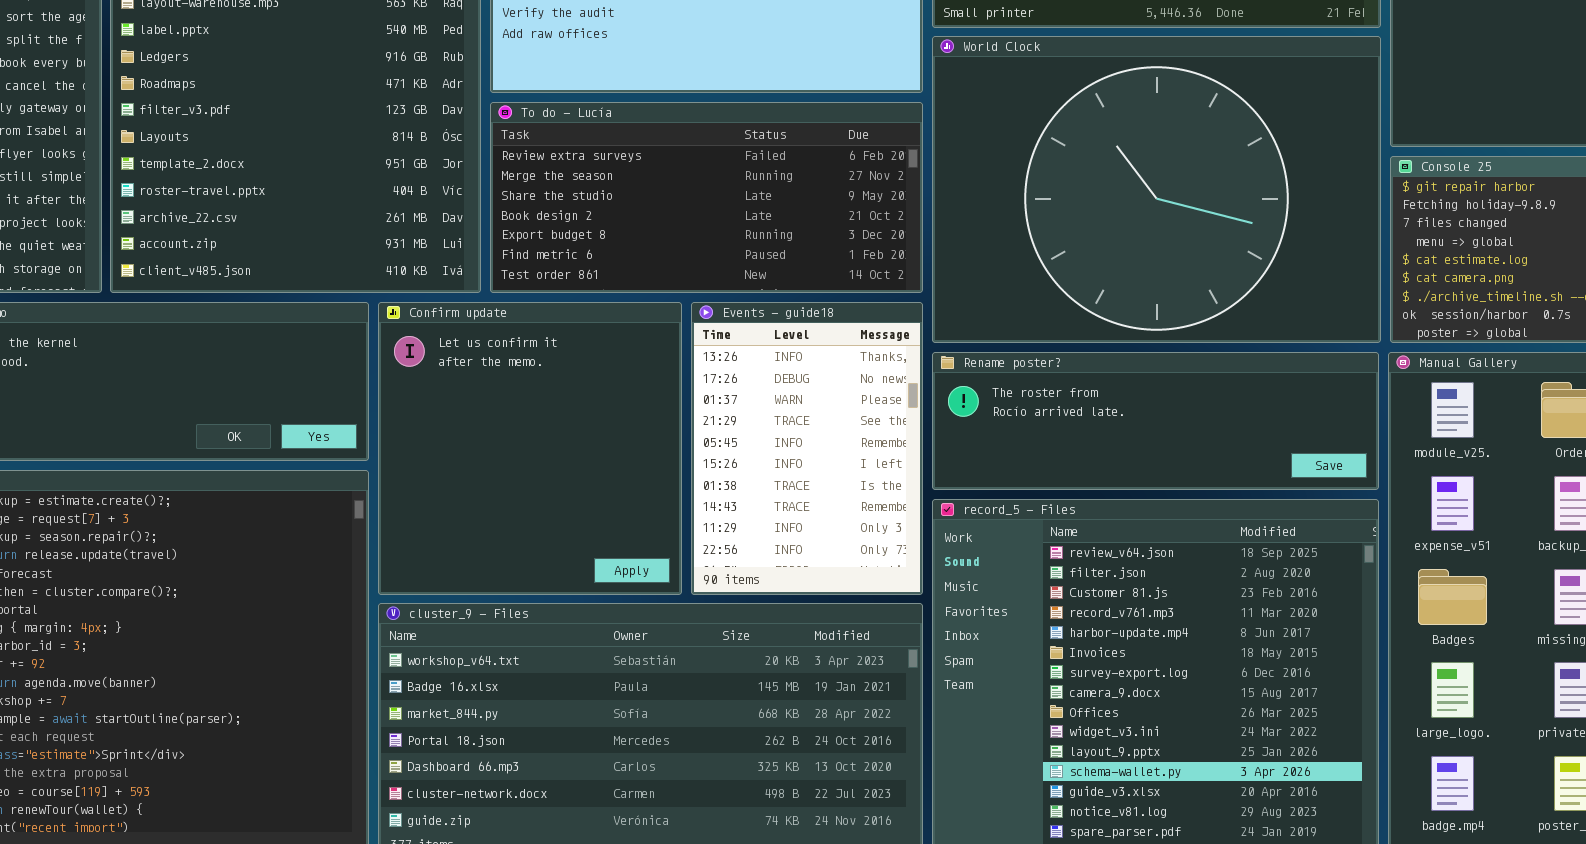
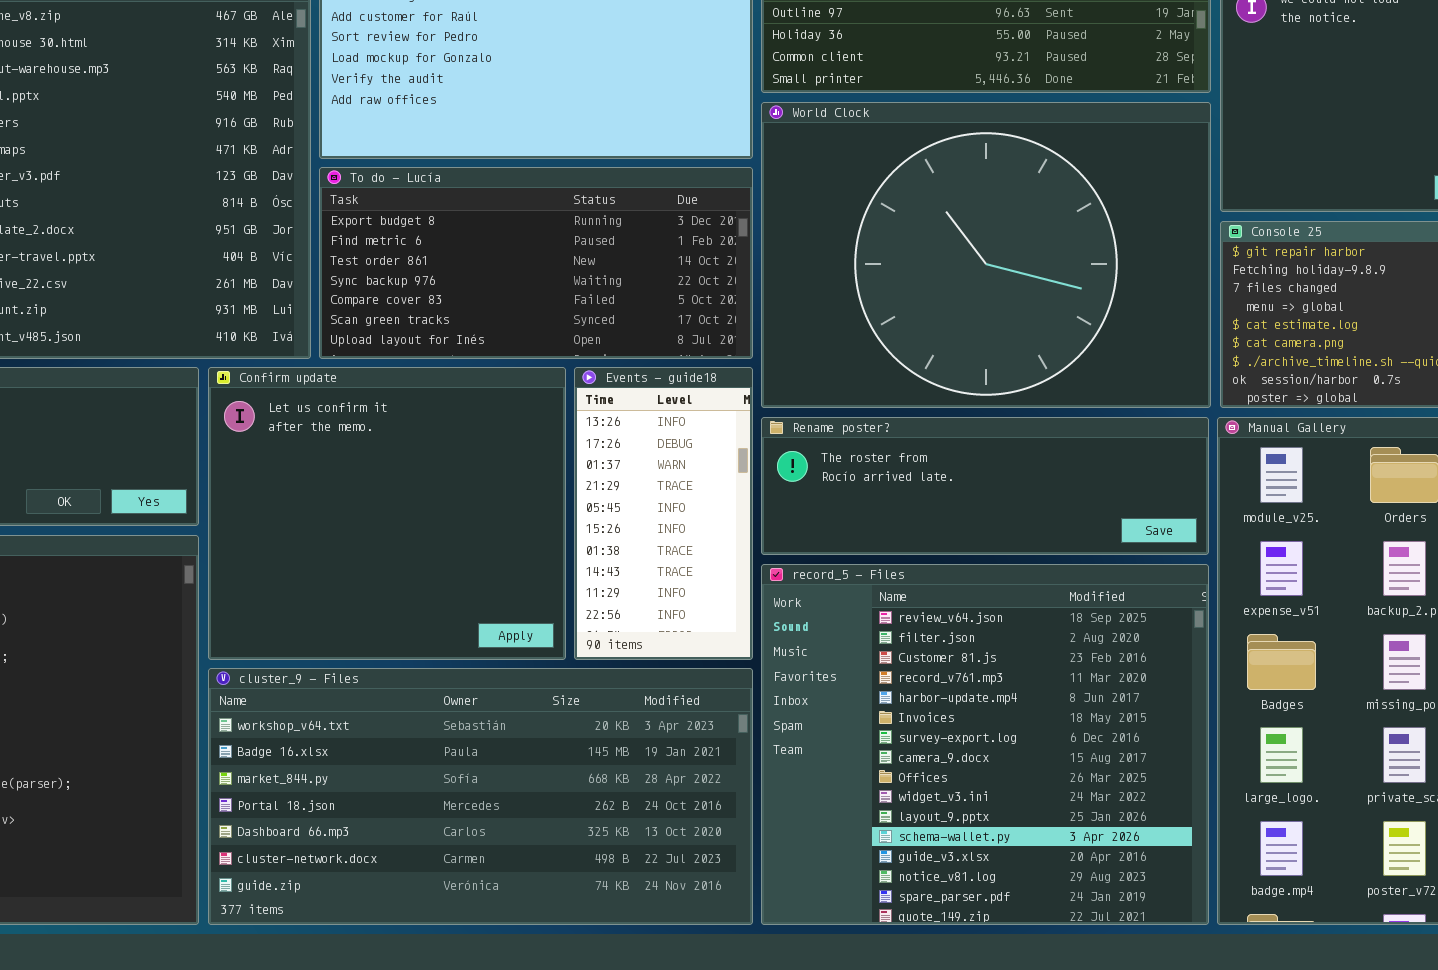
To do - Lucía: [490,102,923,293] -> [319,167,753,359], scrolled down 4 rows
Confirm update: [378,302,682,595] -> [208,367,566,660], resized
Events - guide18: [691,302,923,595] -> [574,367,753,660], resized

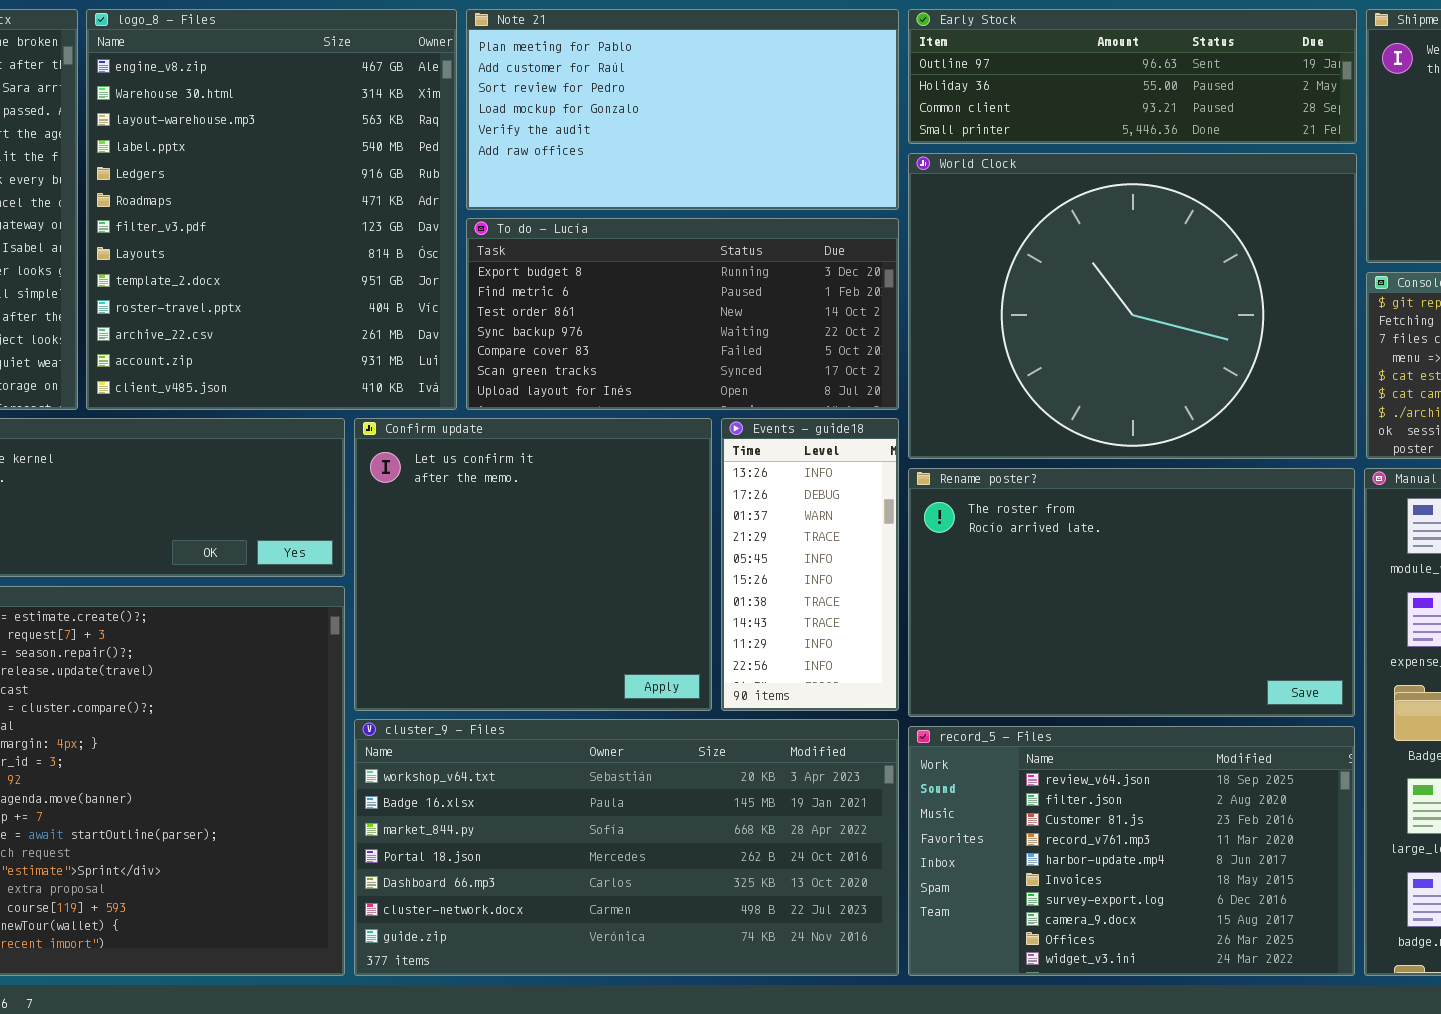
Rename poster?: [761,417,1209,555] -> [908,468,1355,717], resized
record_5 - Files: [761,564,1209,925] -> [908,726,1355,976], resized

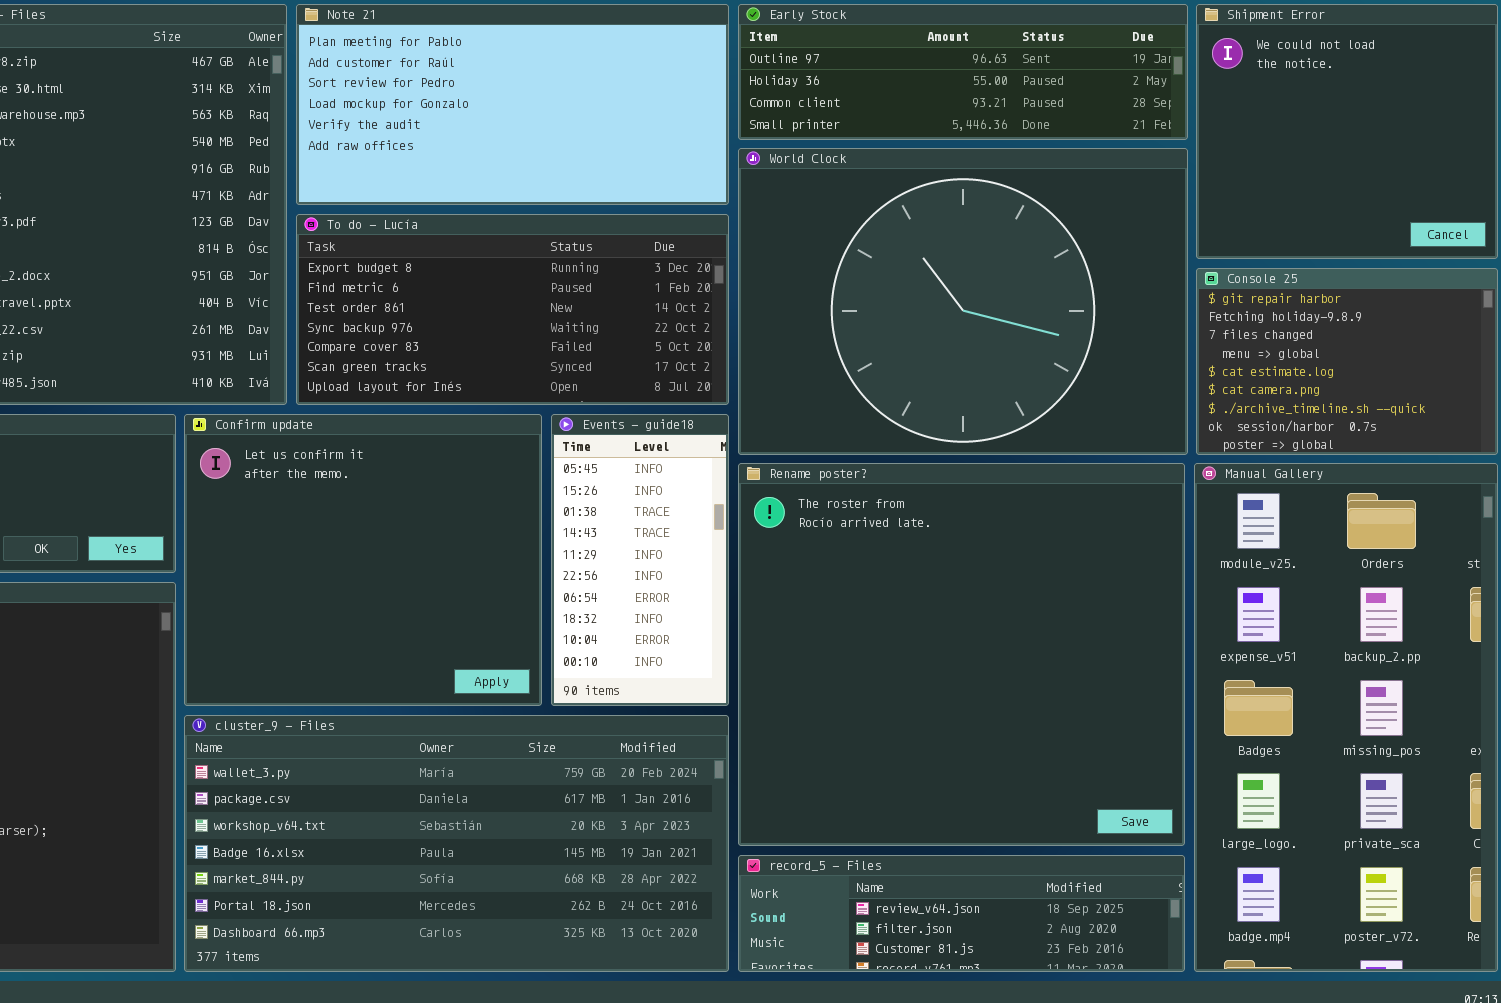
Events - guide18: [721,418,899,711] -> [551,414,729,706], scrolled down 4 rows
Rename poster?: [908,468,1355,717] -> [738,463,1185,846], resized
cluster_9 - Files: [354,719,899,976] -> [184,715,729,972], scrolled up 2 rows
record_5 - Files: [908,726,1355,976] -> [738,855,1185,972], resized

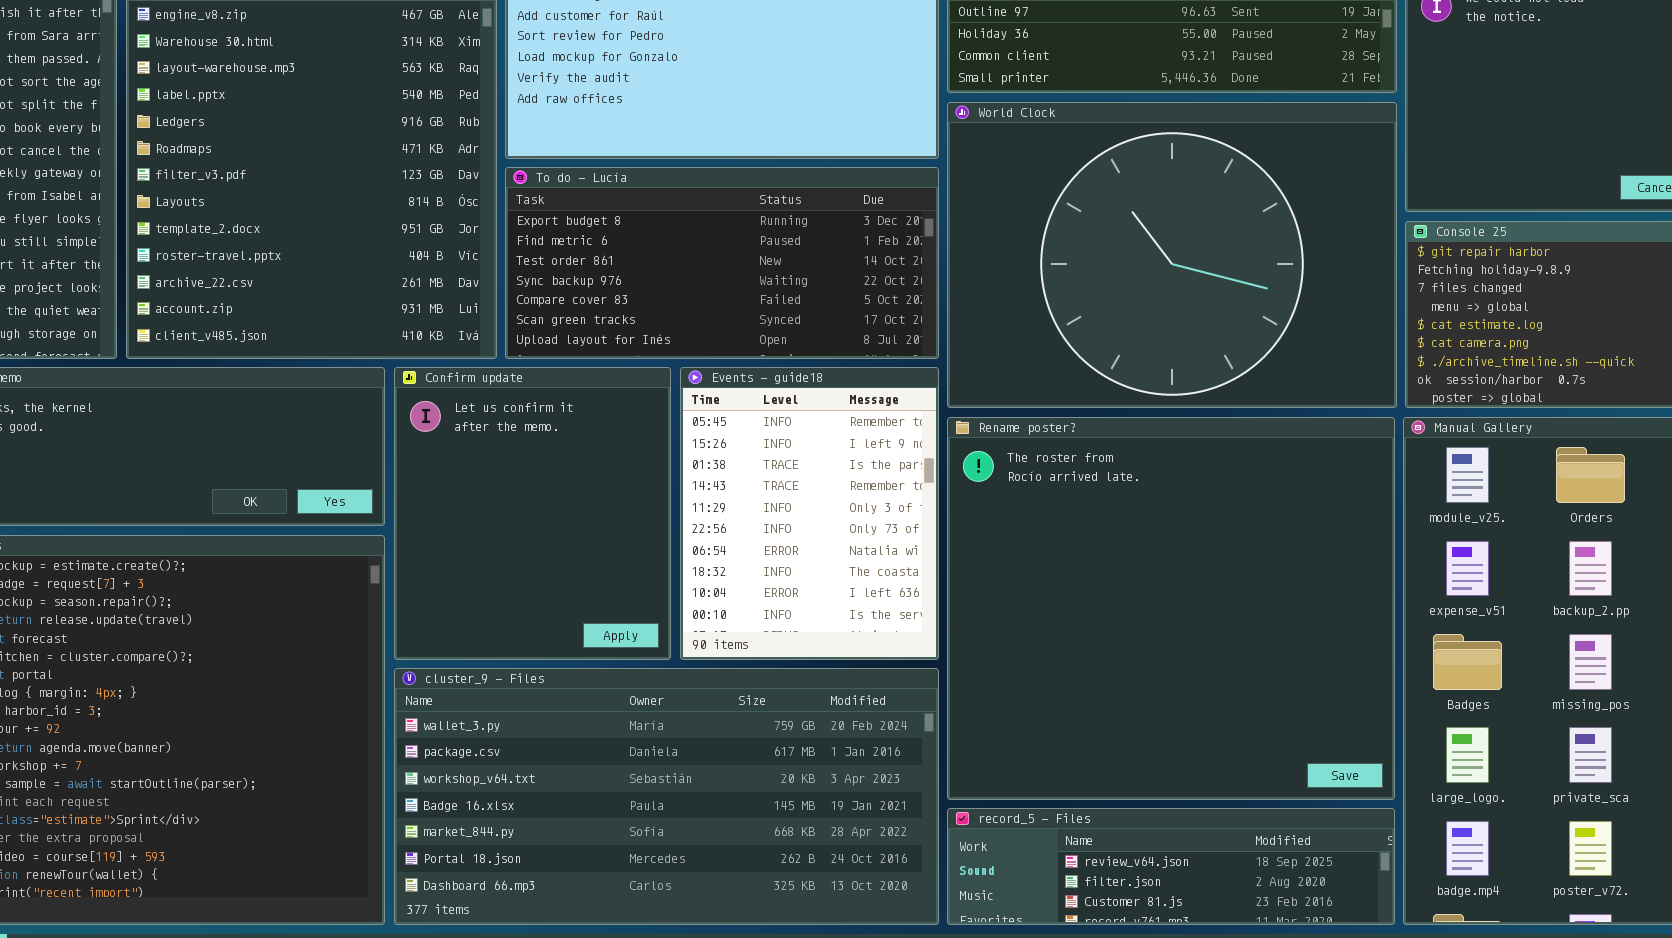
Confirm update: [184,414,542,706] -> [394,367,671,660], resized
Events - guide18: [551,414,729,706] -> [680,367,939,660], resized

